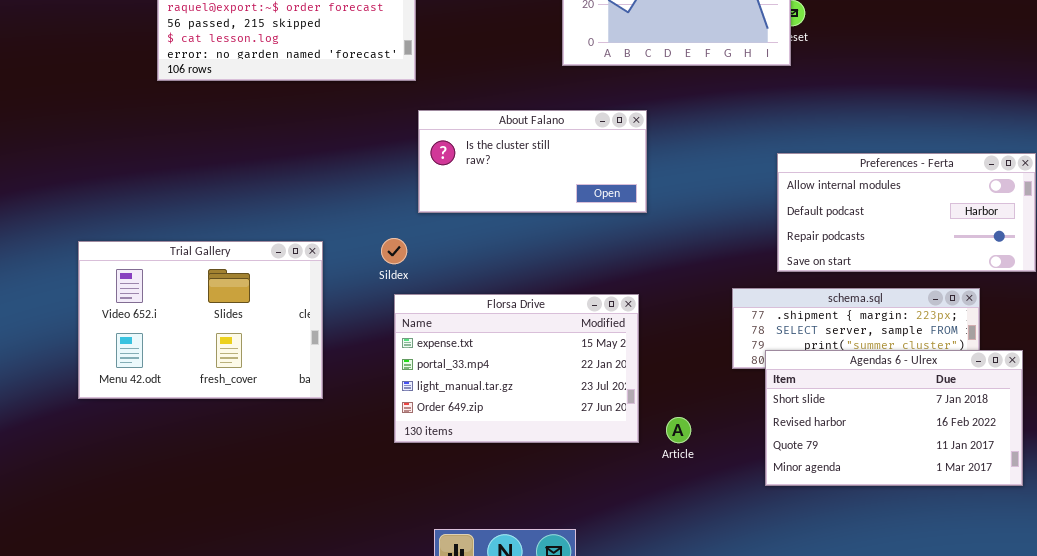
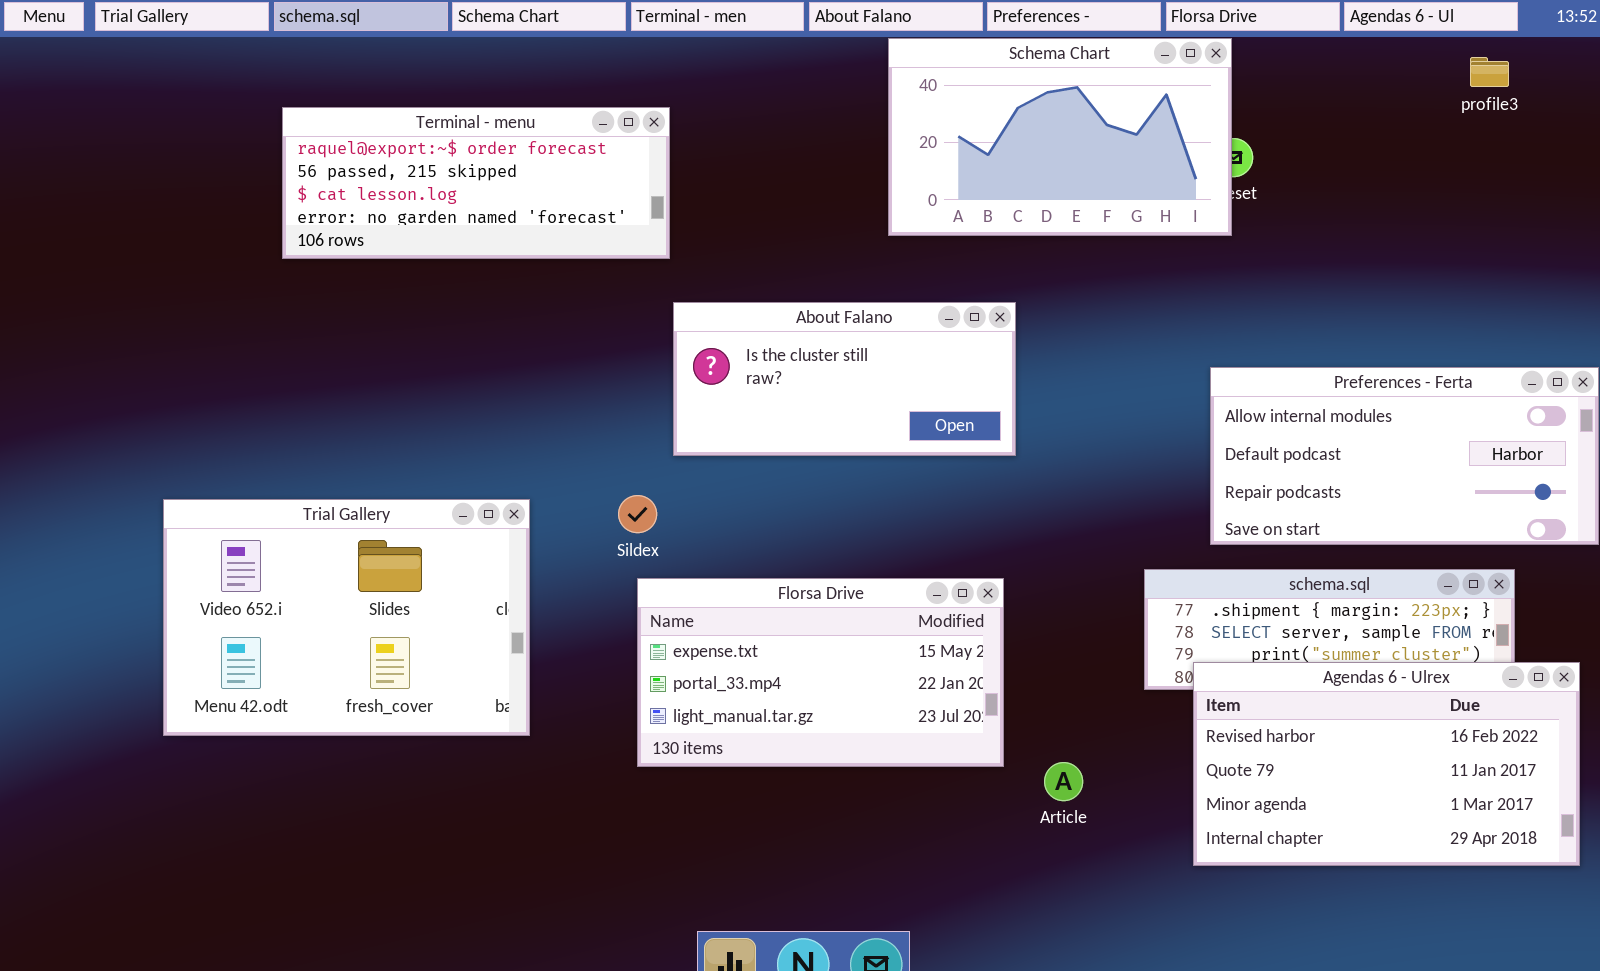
Florsa Drive: [394,294,639,443] -> [637,578,1004,767], resized
Agendas 6 - Ulrex: [765,350,1023,486] -> [1193,662,1580,866], scrolled down 1 row

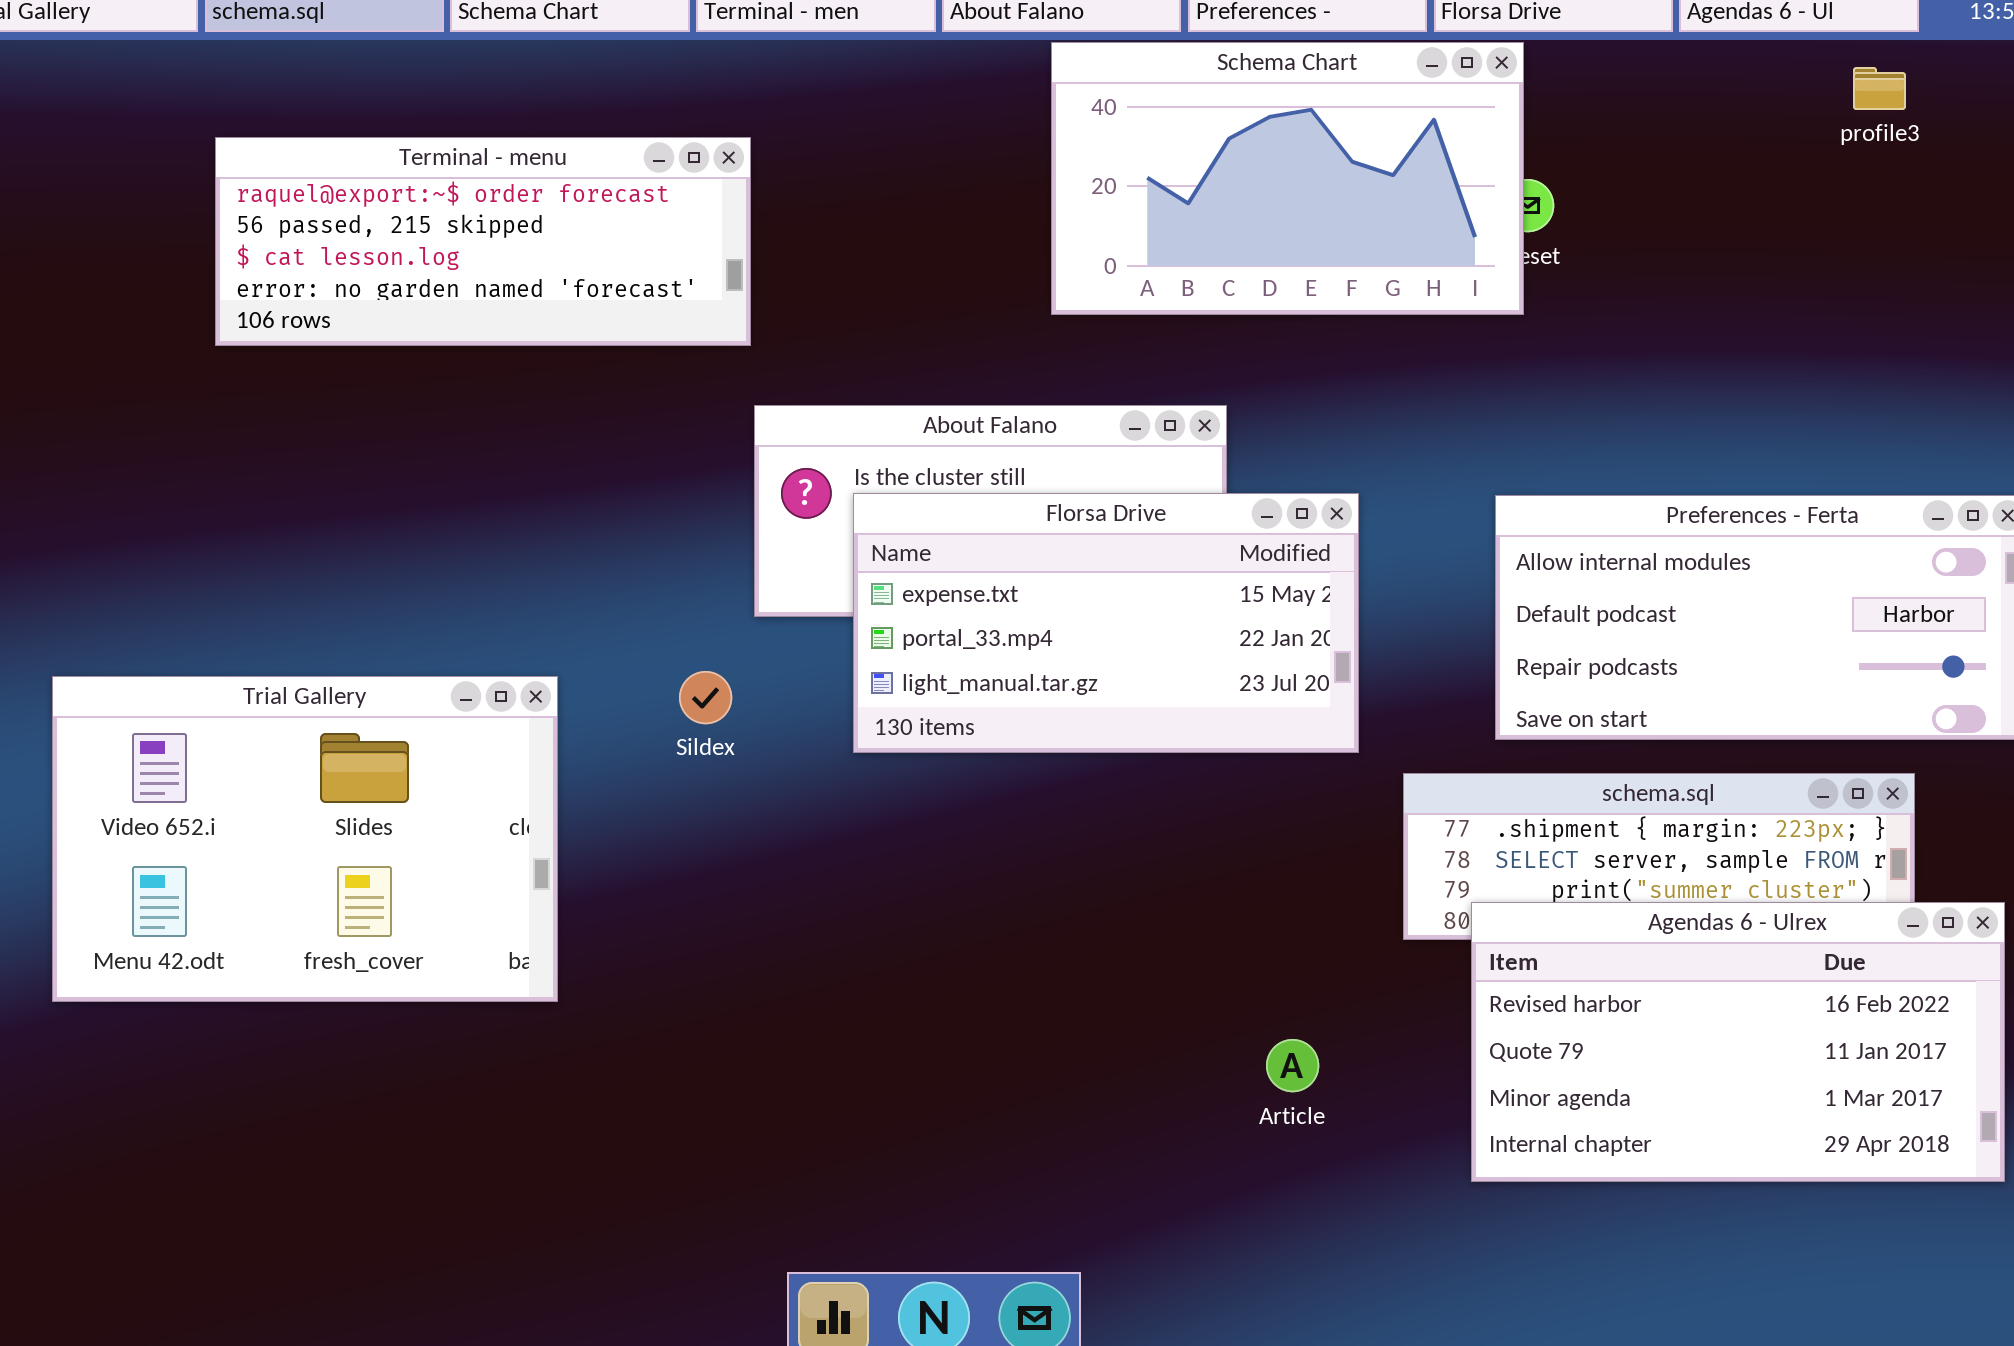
Florsa Drive: [637,578,1004,767] -> [853,493,1359,753], moved

